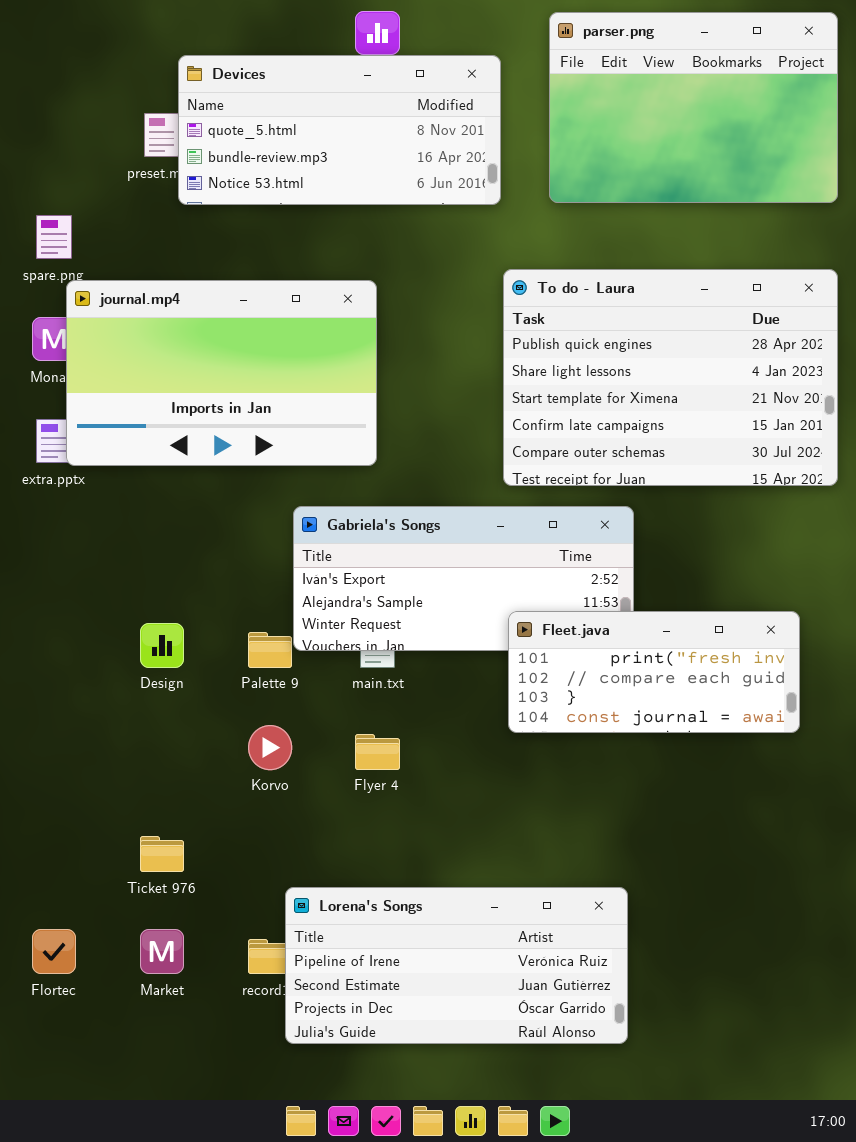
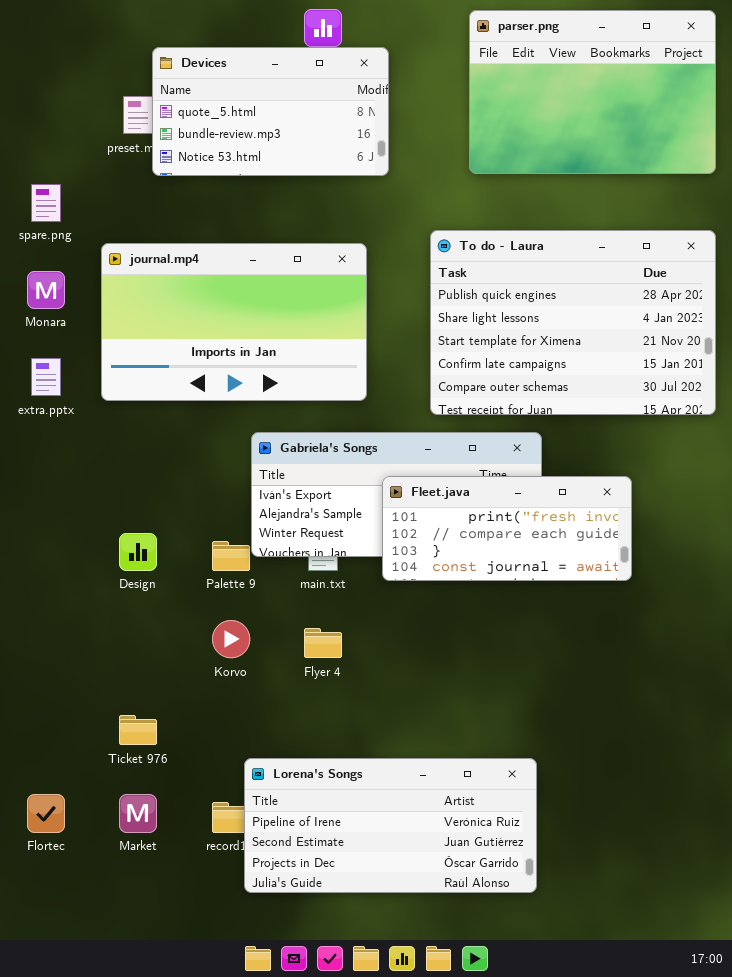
Devices: [178,55,501,205] -> [152,47,389,176], resized
journal.mp4: [66,280,377,466] -> [101,243,367,401], moved
Fleet.java: [508,611,800,733] -> [382,476,632,581], moved

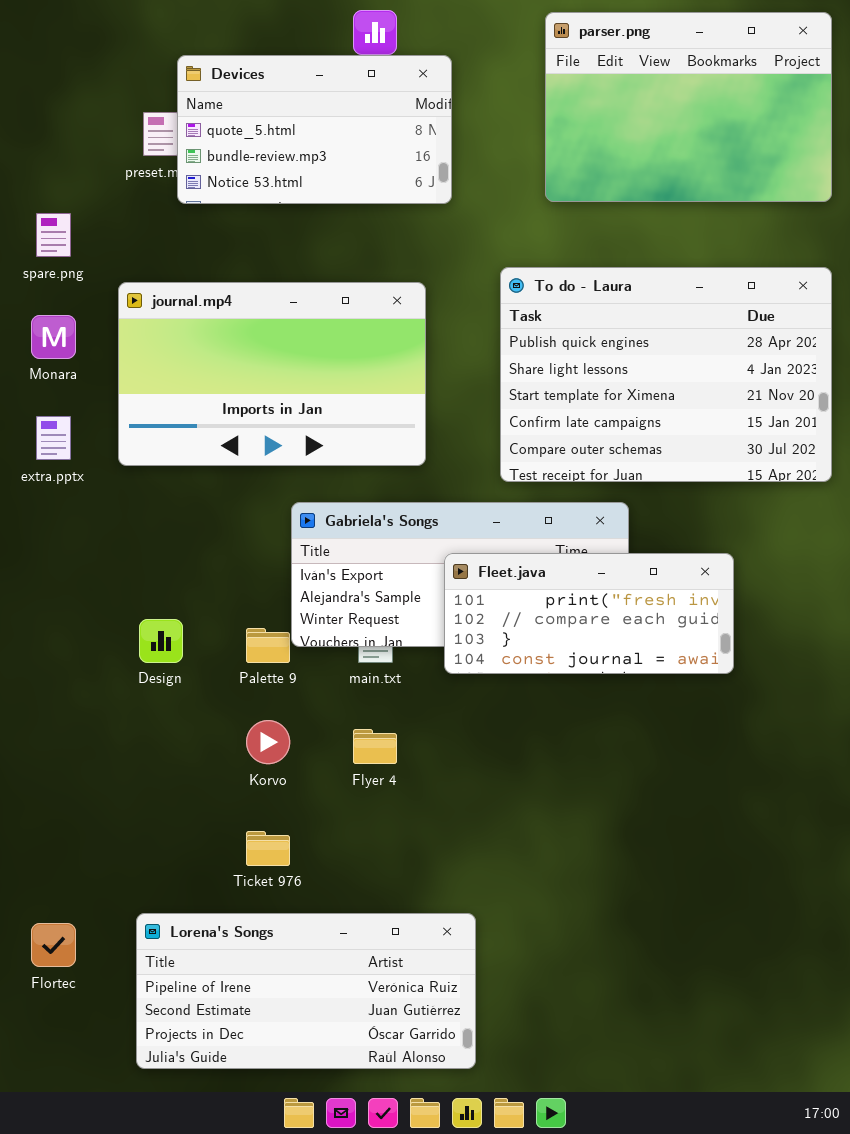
Ticket 976: [119,715,157,745] -> [246,831,290,866], moved
Lorena's Songs: [244,758,537,893] -> [136,913,476,1069], moved

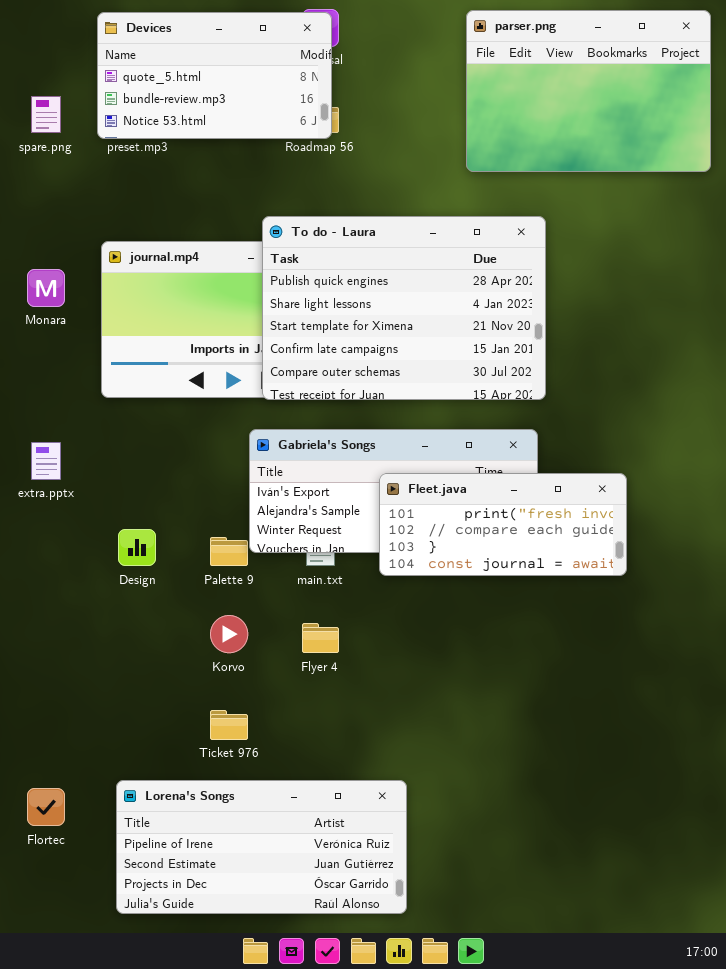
Devices: [177,55,452,204] -> [97,12,332,139], moved
spare.png: [36,213,71,257] -> [31,96,61,133], moved
To do - Laura: [500,267,832,482] -> [262,216,546,400], moved
extra.pptx: [36,416,71,460] -> [31,442,61,480], moved

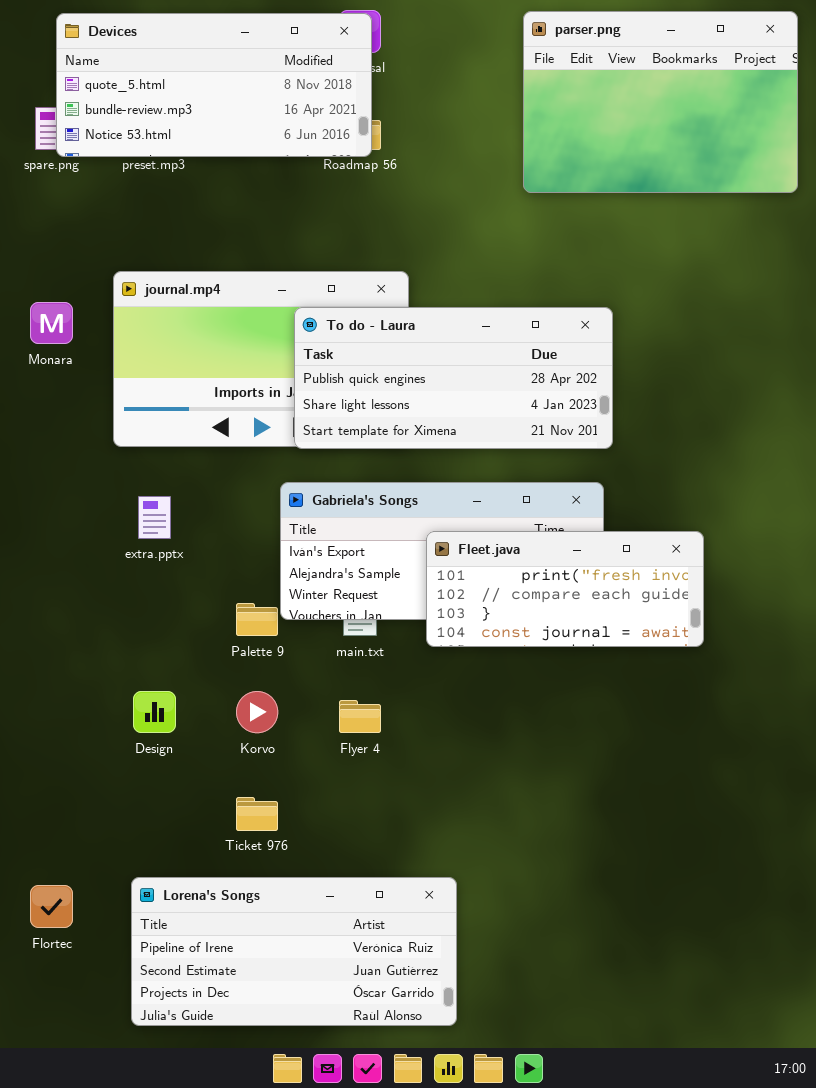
Devices: [97,12,332,139] -> [56,13,372,157], resized
To do - Laura: [262,216,546,400] -> [294,307,613,449], resized
extra.pptx: [31,442,61,480] -> [138,496,171,539], moved
Design: [118,529,156,566] -> [133,691,176,733], moved

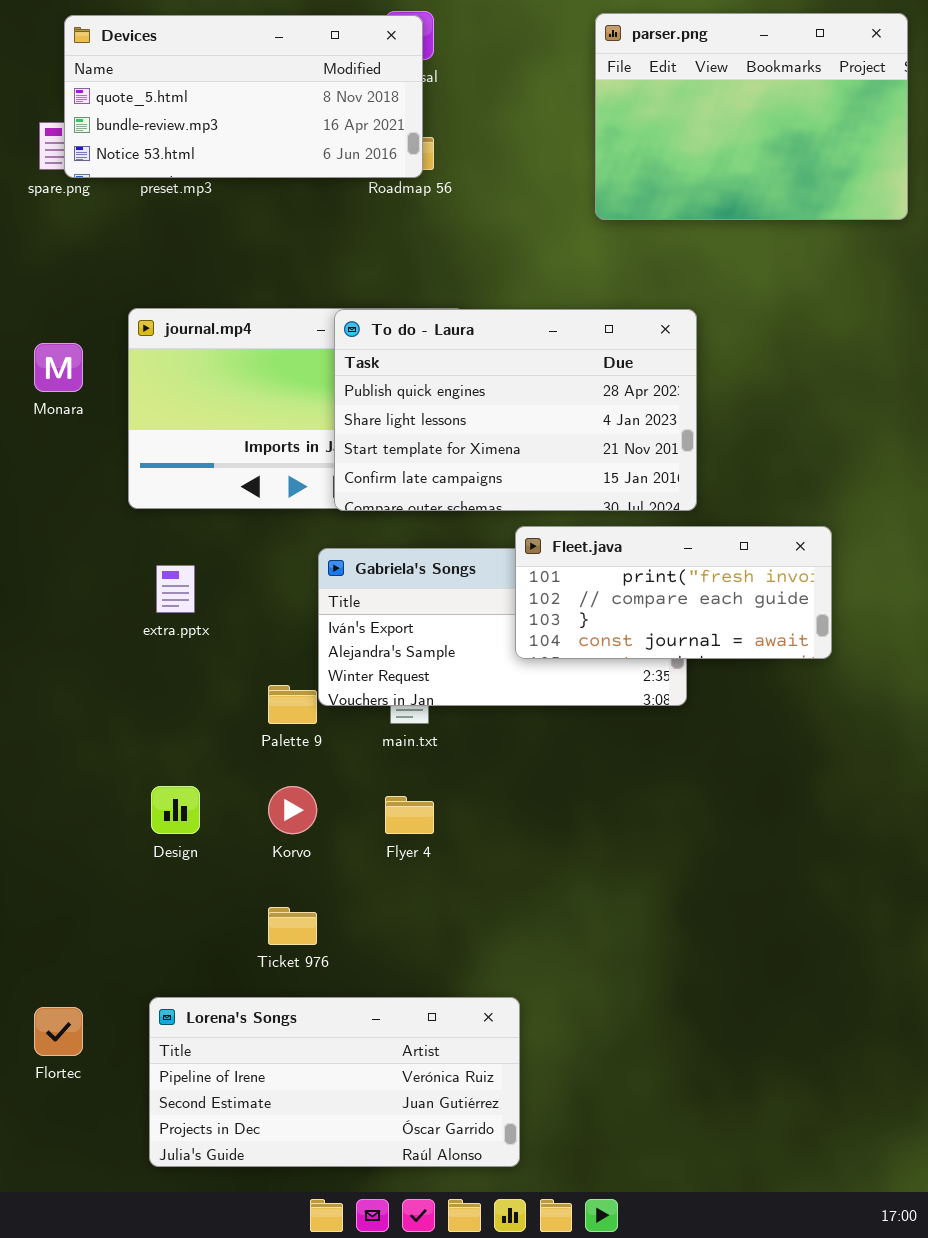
To do - Laura: [294,307,613,449] -> [334,309,697,511], resized
Fleet.java: [426,531,704,647] -> [515,526,832,659], moved

